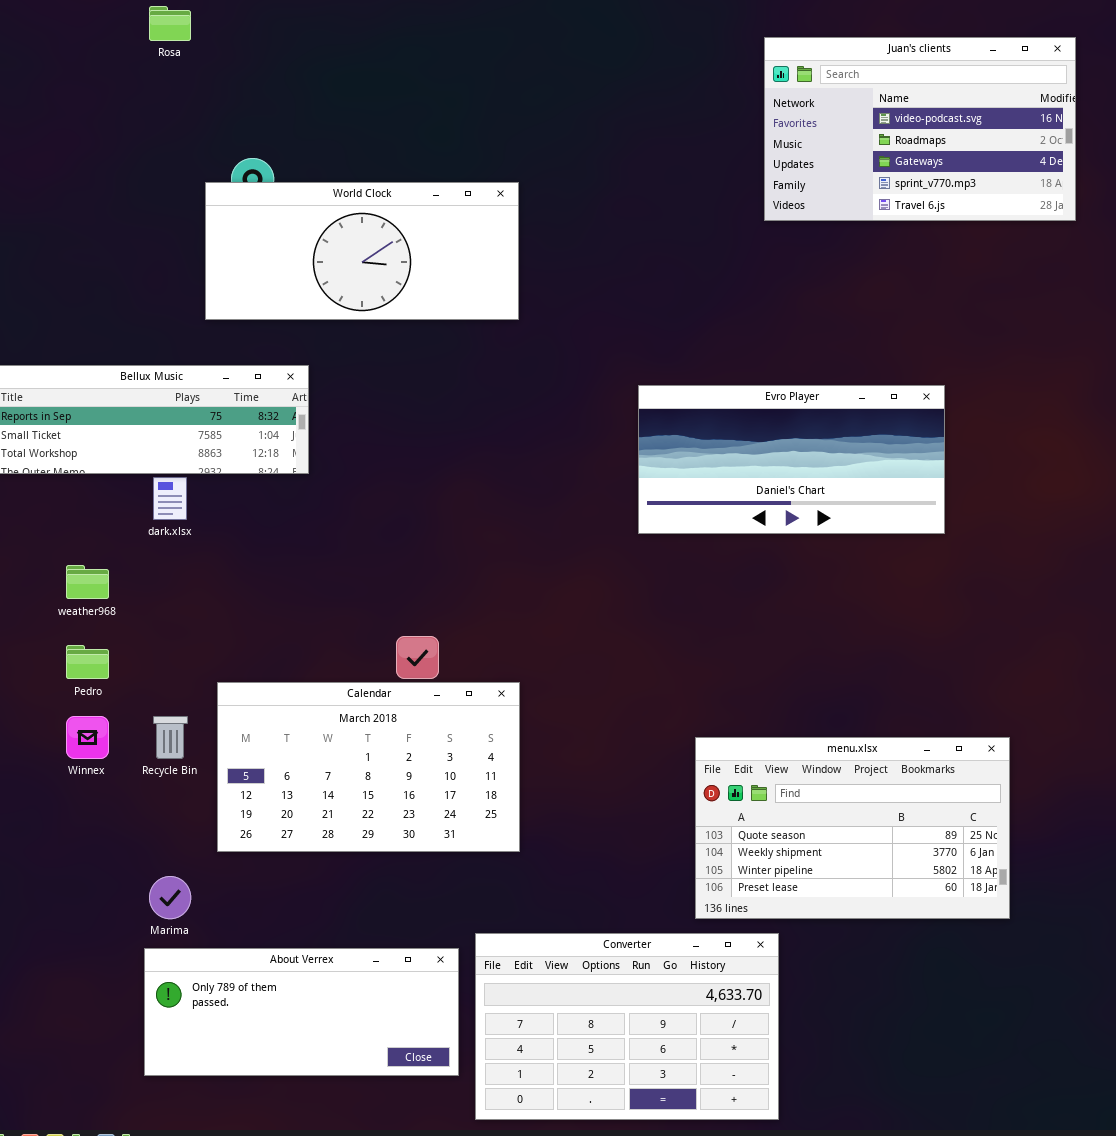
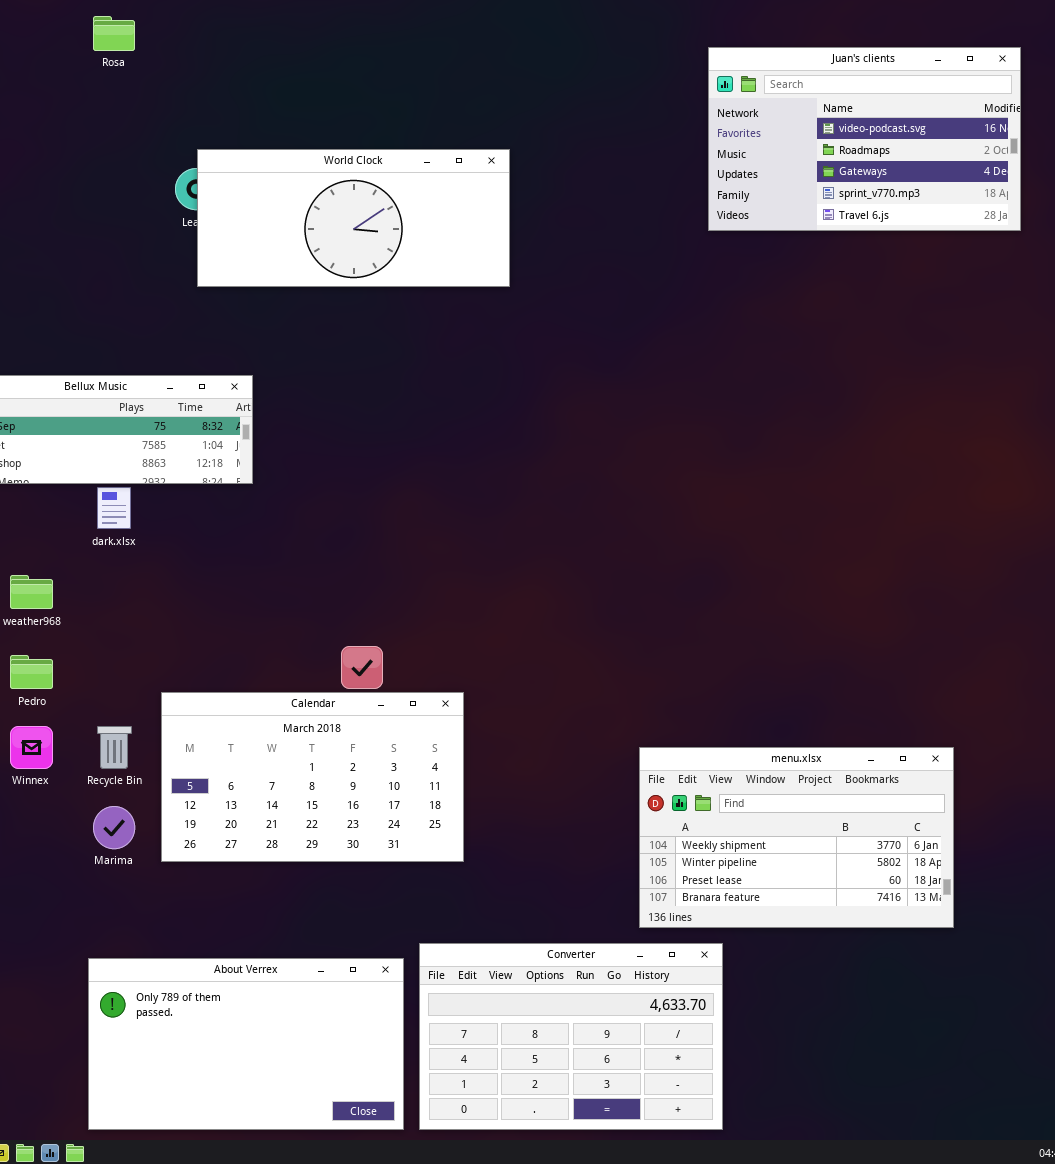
World Clock: [205,182,519,320] -> [197,149,510,287], moved
Evro Player: [638,385,945,534] -> none, closed
menu.xlsx: [695,737,1010,919] -> [639,747,954,928], scrolled down 1 row
Marima: [149,876,191,919] -> [93,806,135,849], moved
About Verrex: [144,948,459,1076] -> [88,958,404,1130], resized

